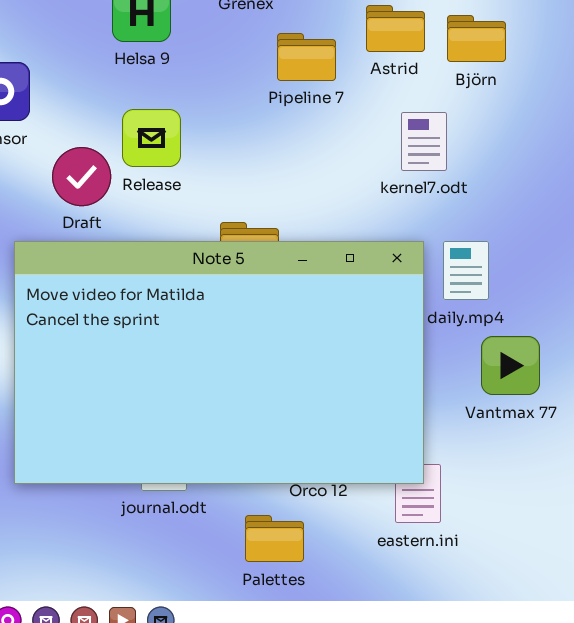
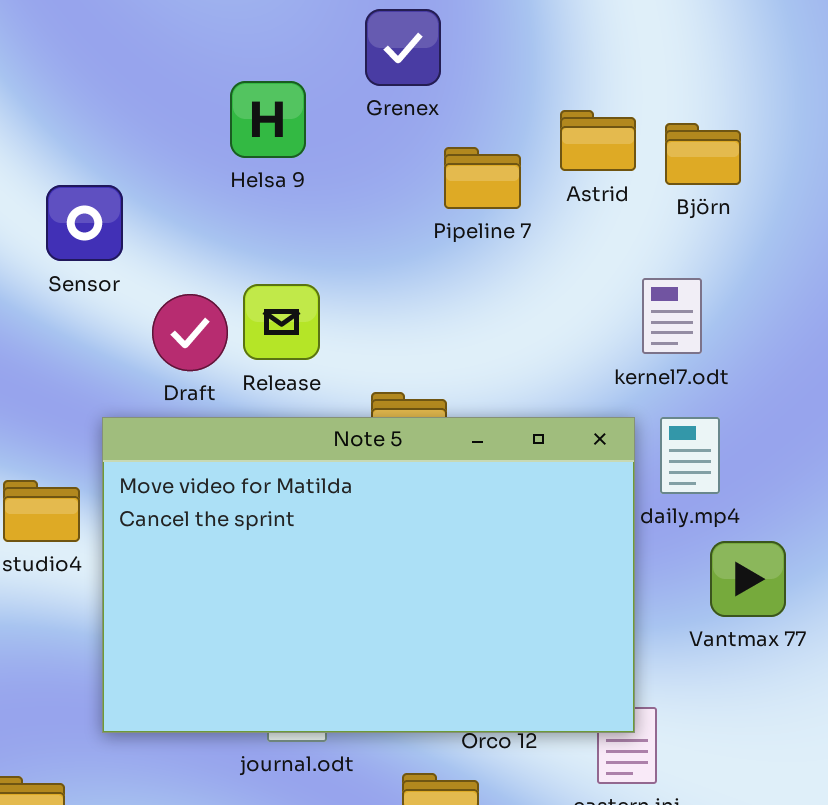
Release: [122,109,181,167] -> [243,284,320,360], moved
kernel7.odt: [401,112,447,171] -> [642,278,702,354], moved

